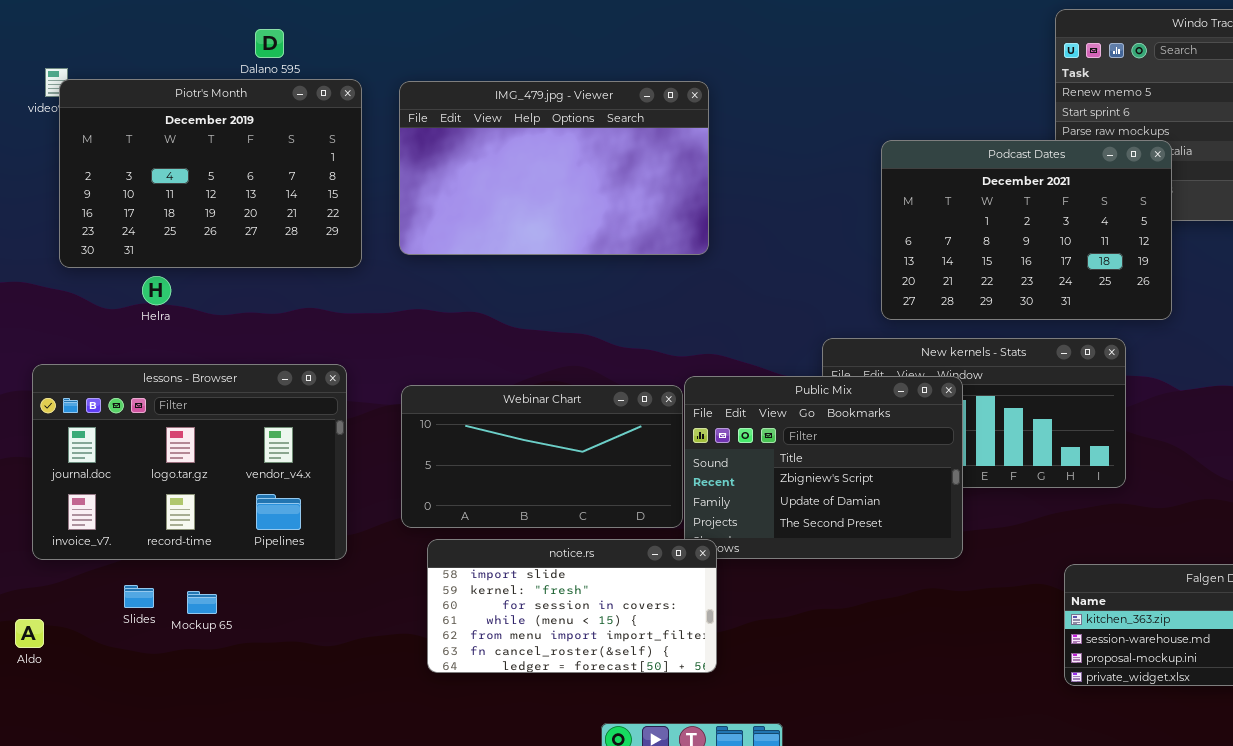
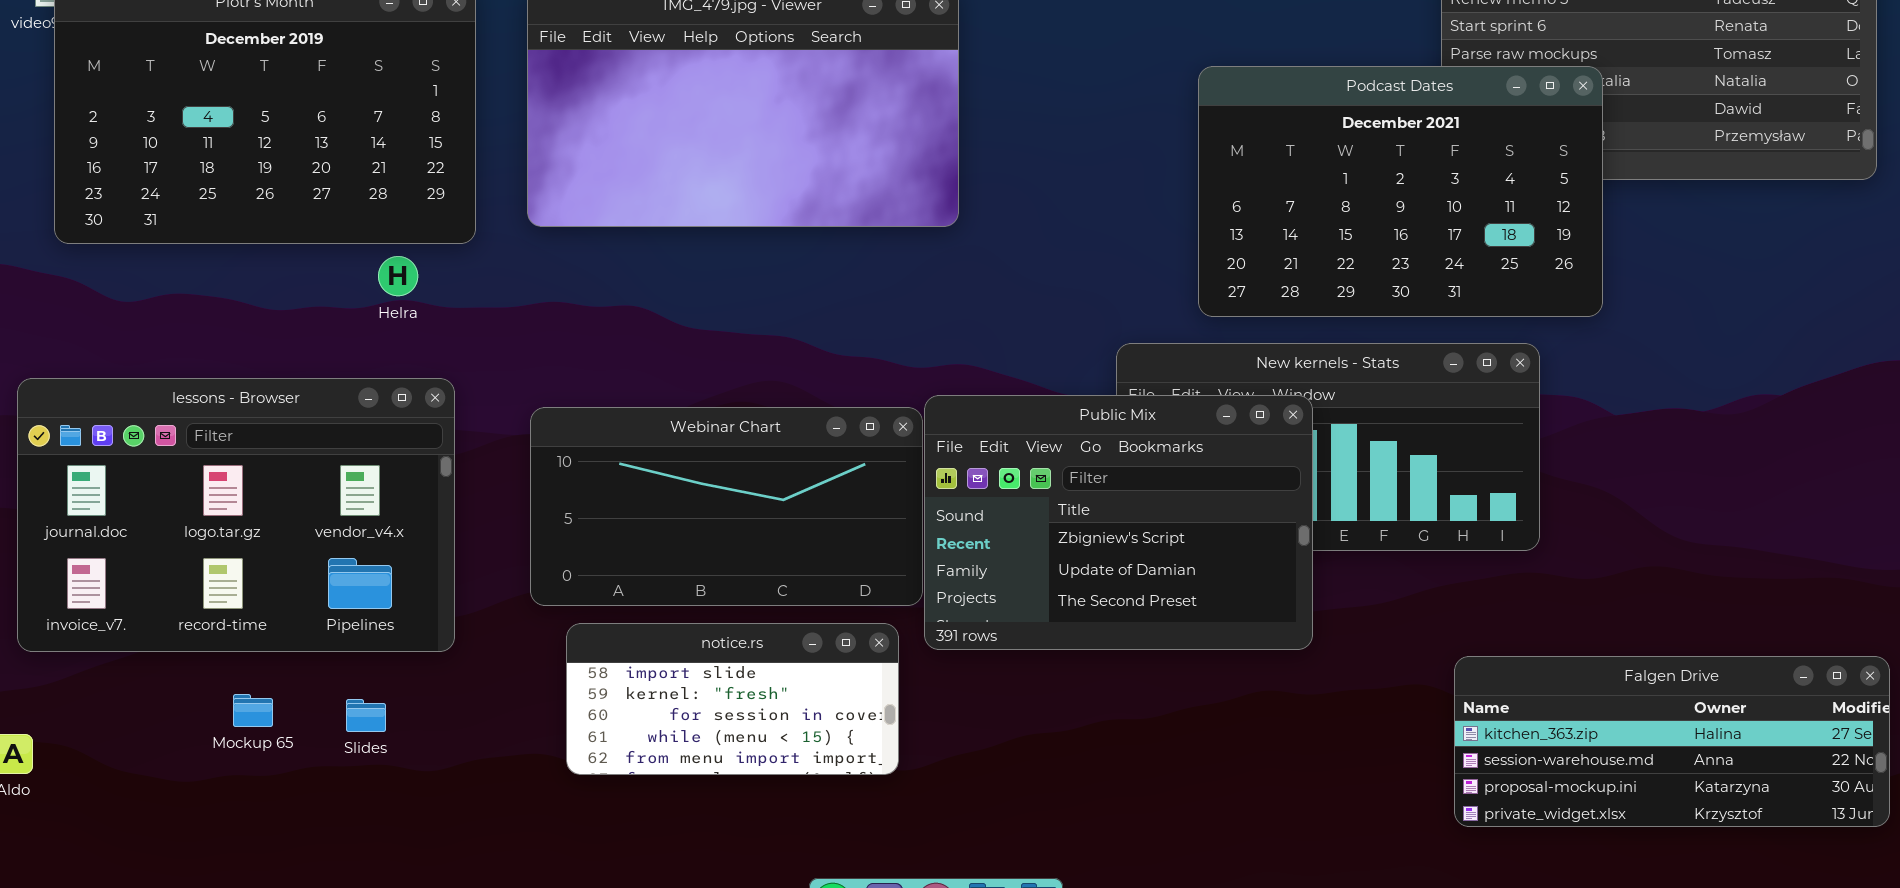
Helra: [142,276,171,305] -> [378,256,418,296], moved
notice.rs: [427,539,717,673] -> [566,623,899,775], resized
Slides: [124,585,154,608] -> [346,699,386,732], moved

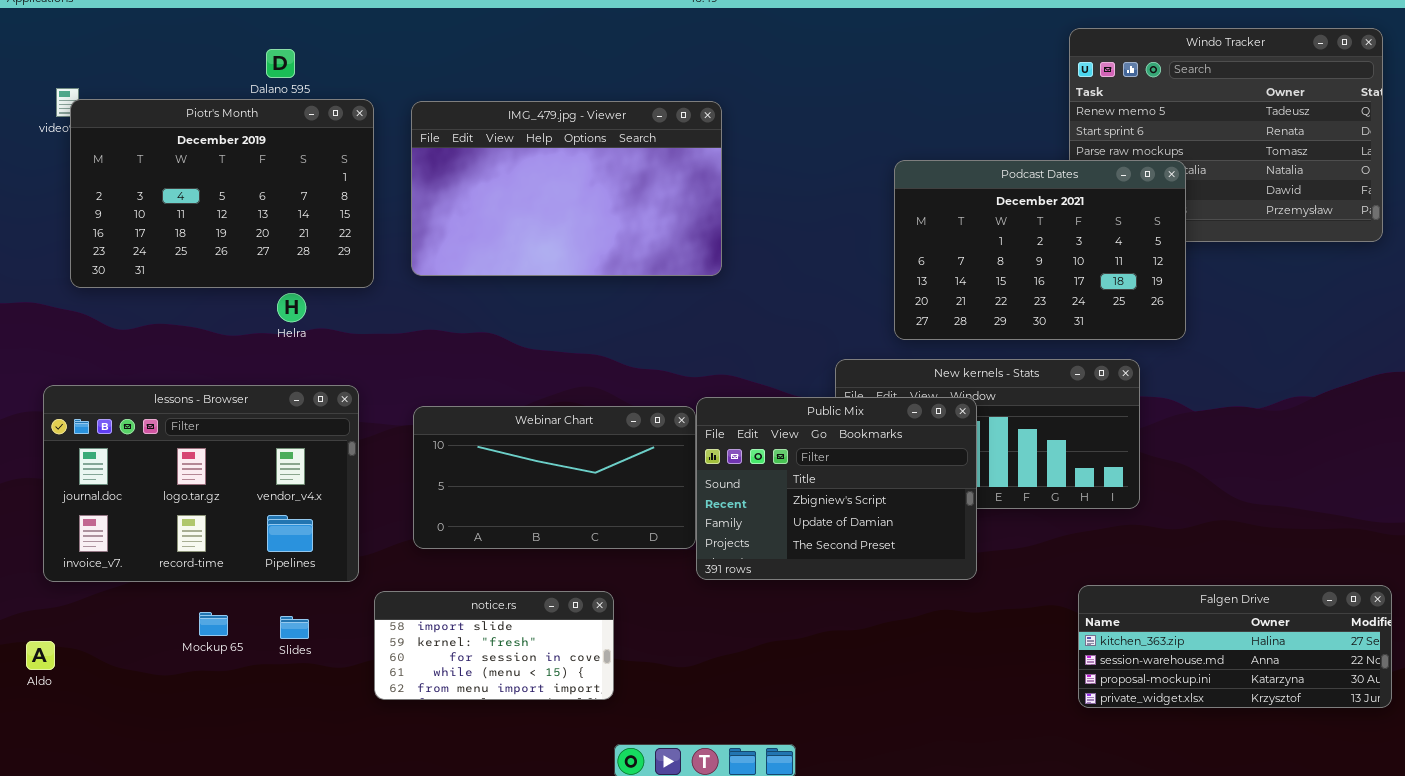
Helra: [378,256,418,296] -> [277,293,306,322], moved
notice.rs: [566,623,899,775] -> [374,591,614,700], moved

